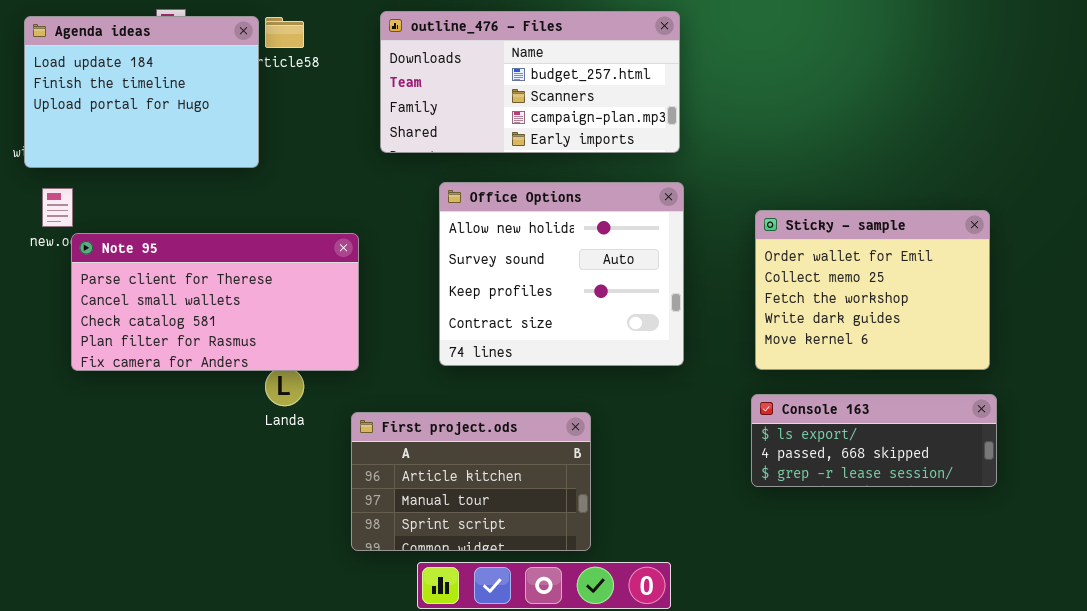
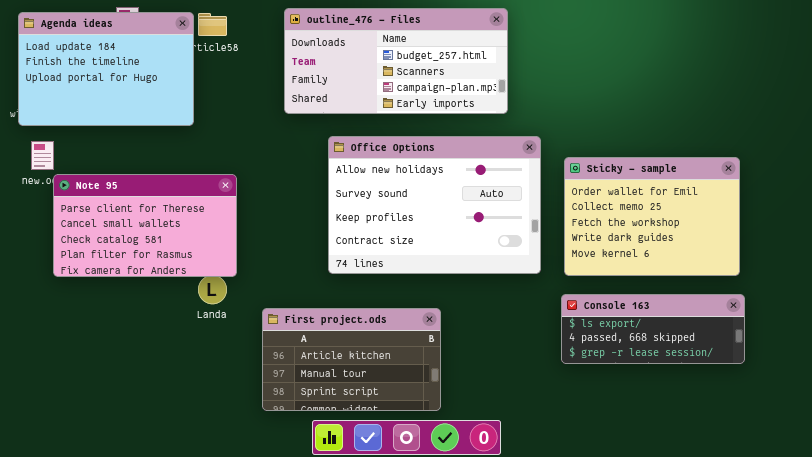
Office Options: [439,182,684,366] -> [328,136,541,274], resized
Note 95: [71,233,359,371] -> [53,174,237,277], resized

